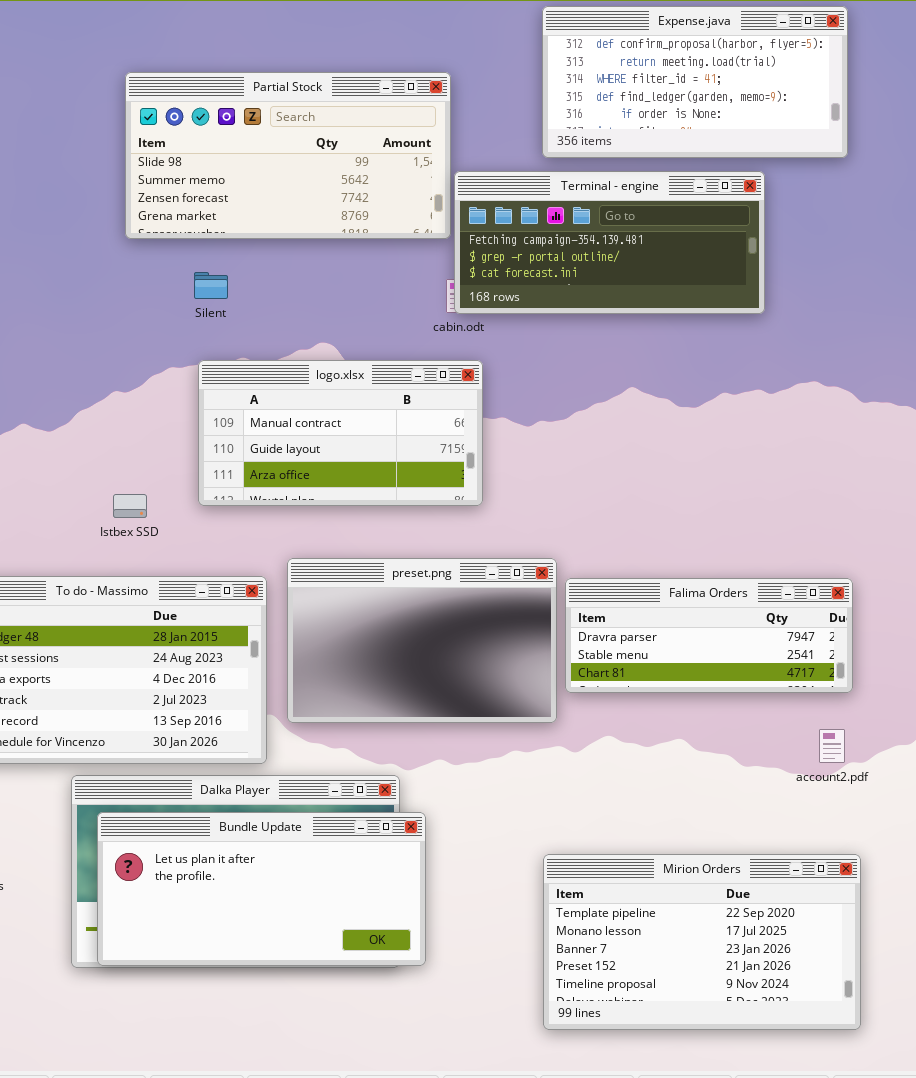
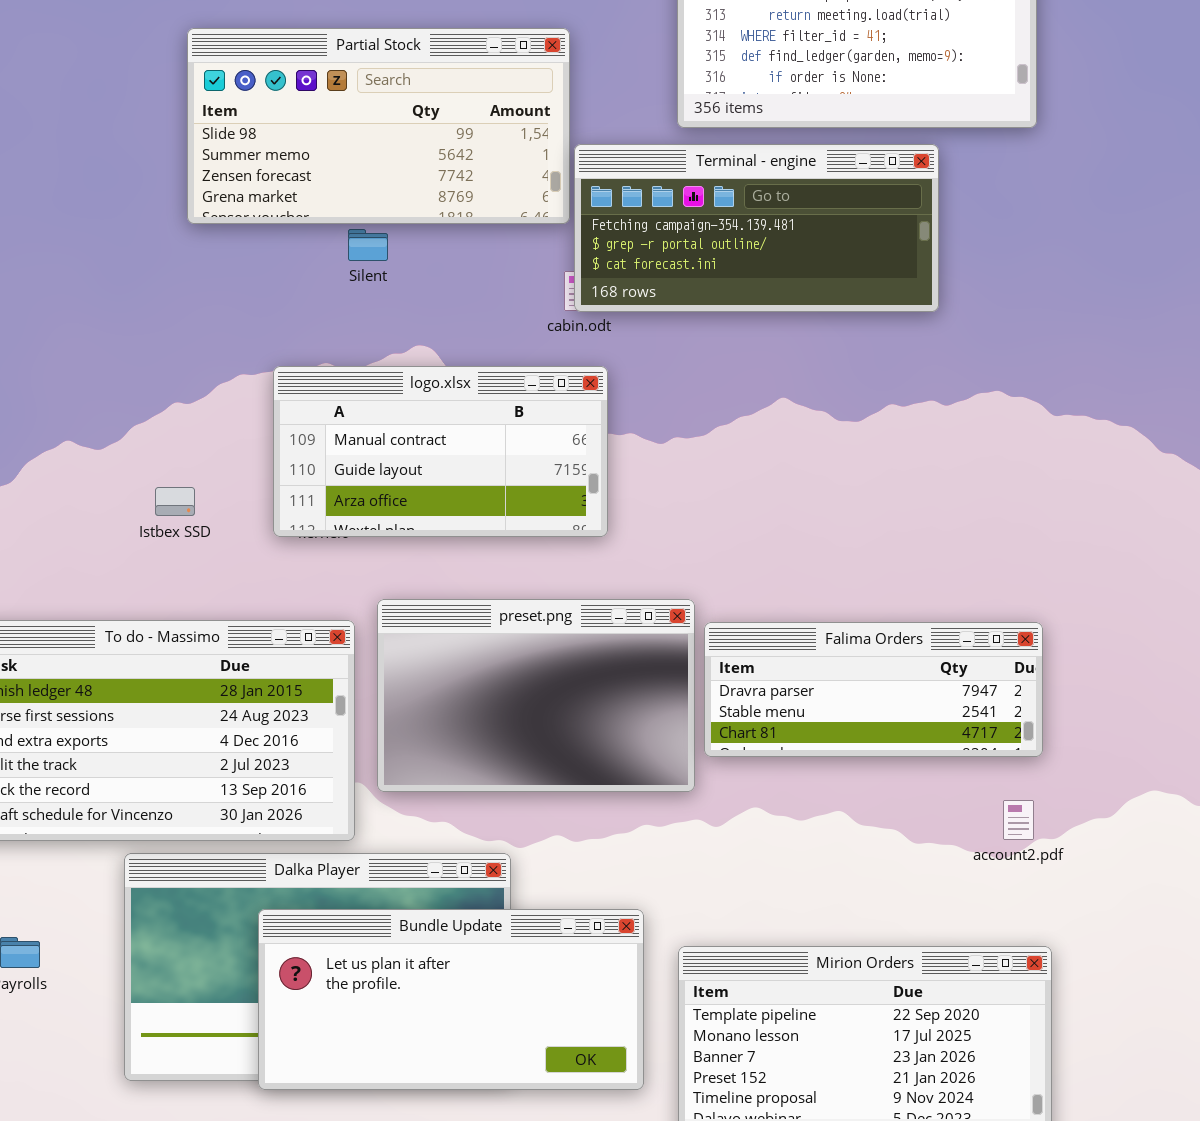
Silent: [194,272,228,299] -> [348,229,388,261], moved
Istbex SSD: [113,494,147,518] -> [155,487,195,516], moved
Bundle Update: [97,812,426,966] -> [258,909,644,1090], moved

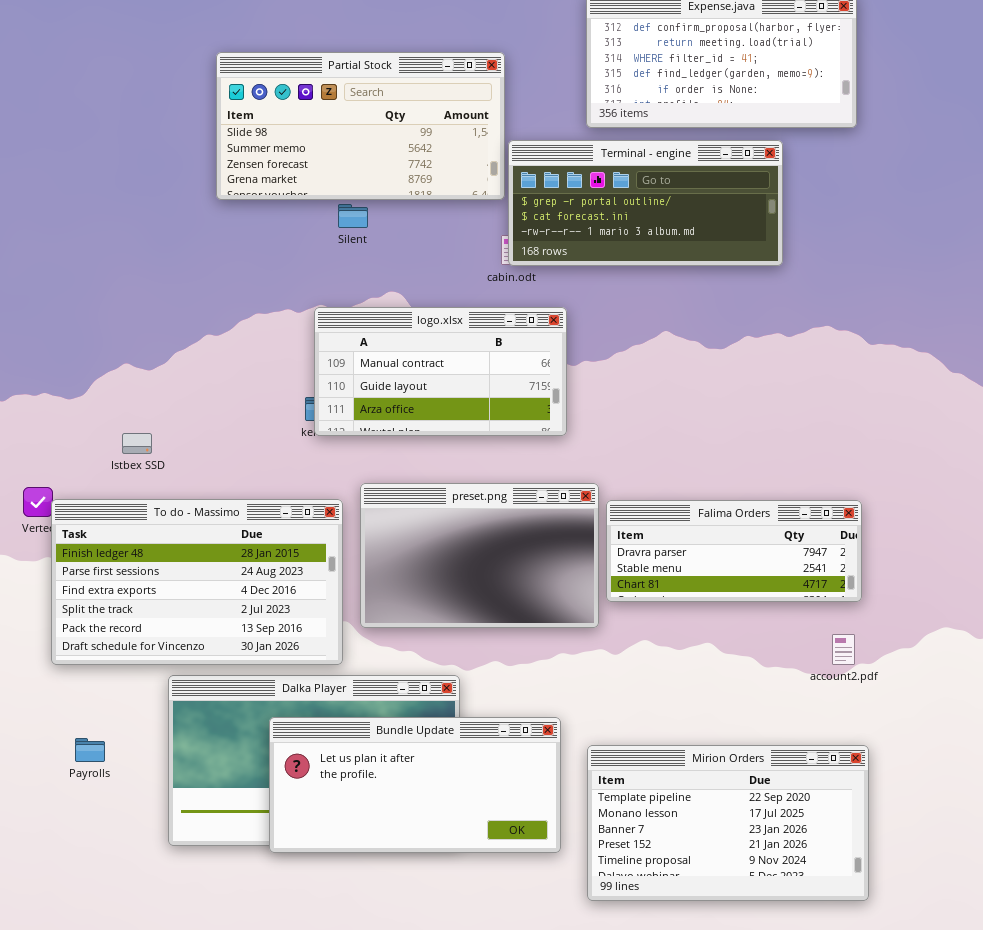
Terminal - engine: [574,144,939,312] -> [508,140,783,266], scrolled down 1 row
logo.xlsx: [273,366,608,537] -> [314,307,567,436], moved
Istbex SSD: [155,487,195,516] -> [122,433,152,454], moved

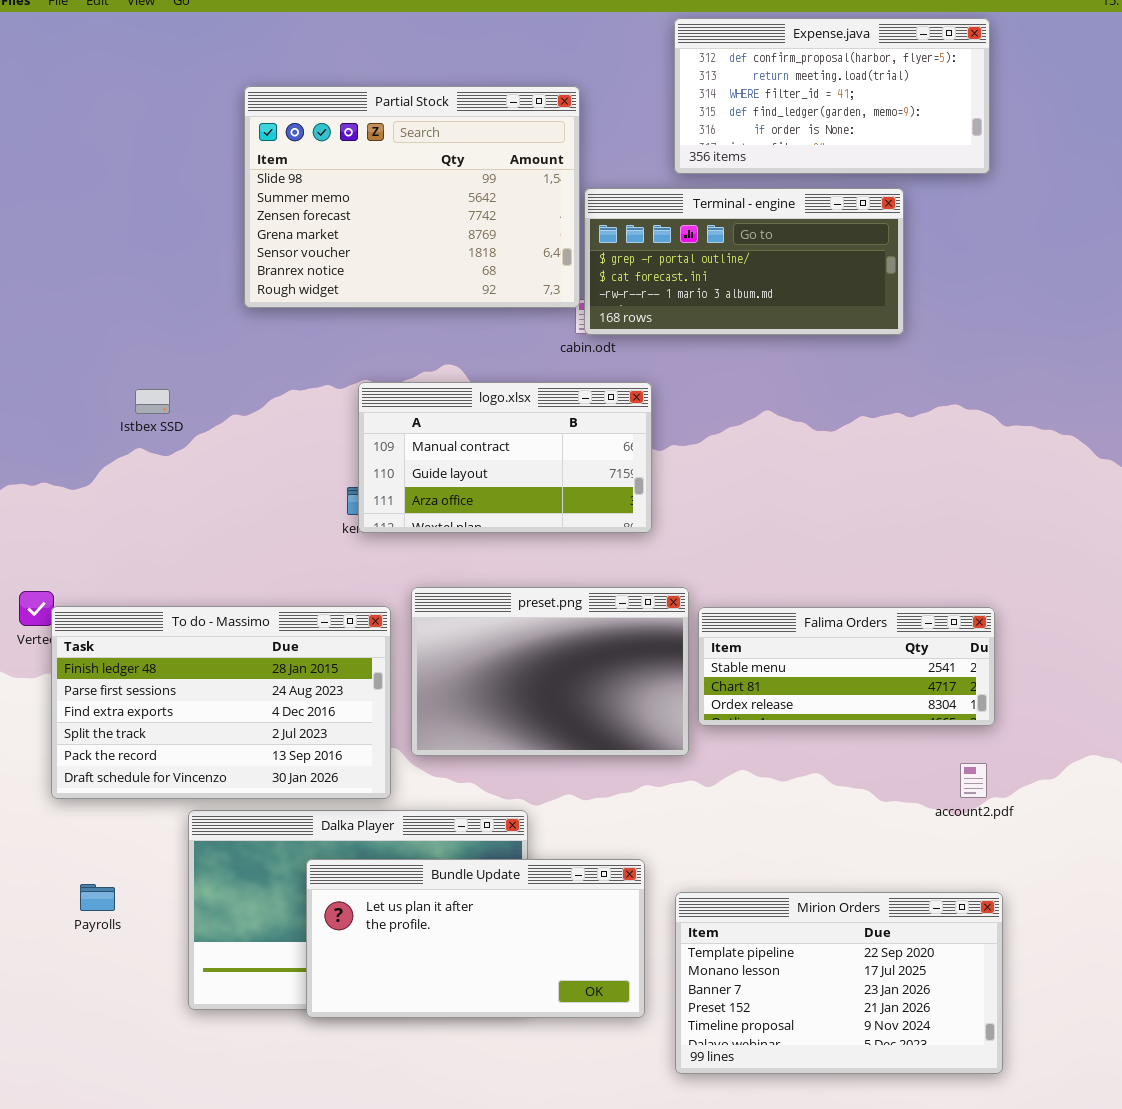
Partial Stock: [216,52,505,200] -> [244,86,580,308], resized
Istbex SSD: [122,433,152,454] -> [135,389,170,414], moved
Falima Orders: [606,500,862,602] -> [698,607,995,726], scrolled down 1 row

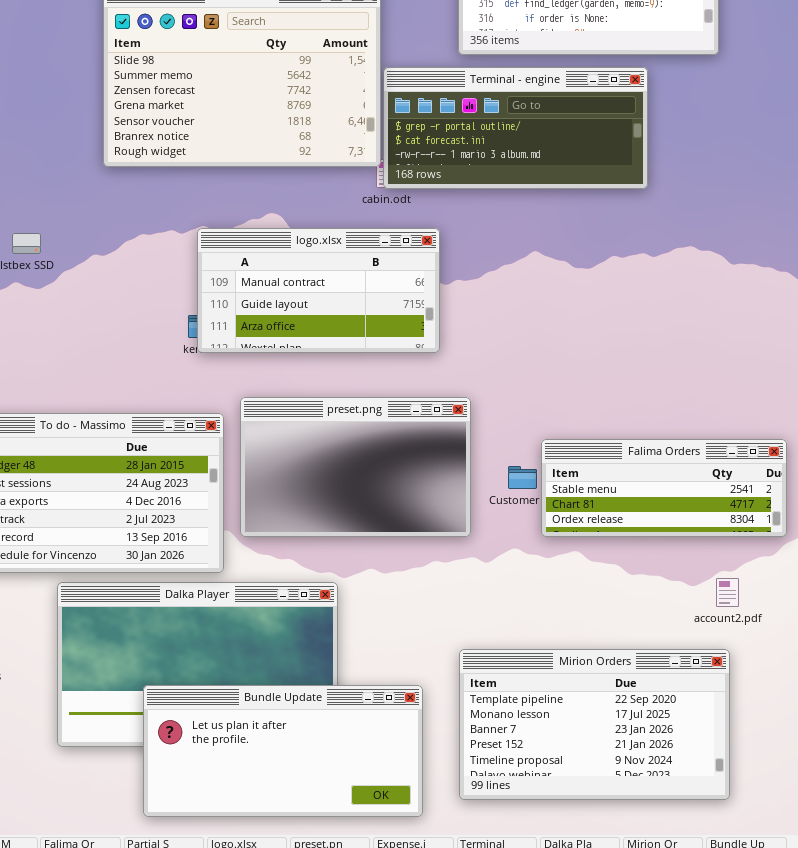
Falima Orders: [698,607,995,726] -> [541,439,787,537], moved
account2.pdf: [960,763,987,798] -> [716,578,739,607], moved
Bundle Update: [306,859,645,1018] -> [143,685,423,817], moved

